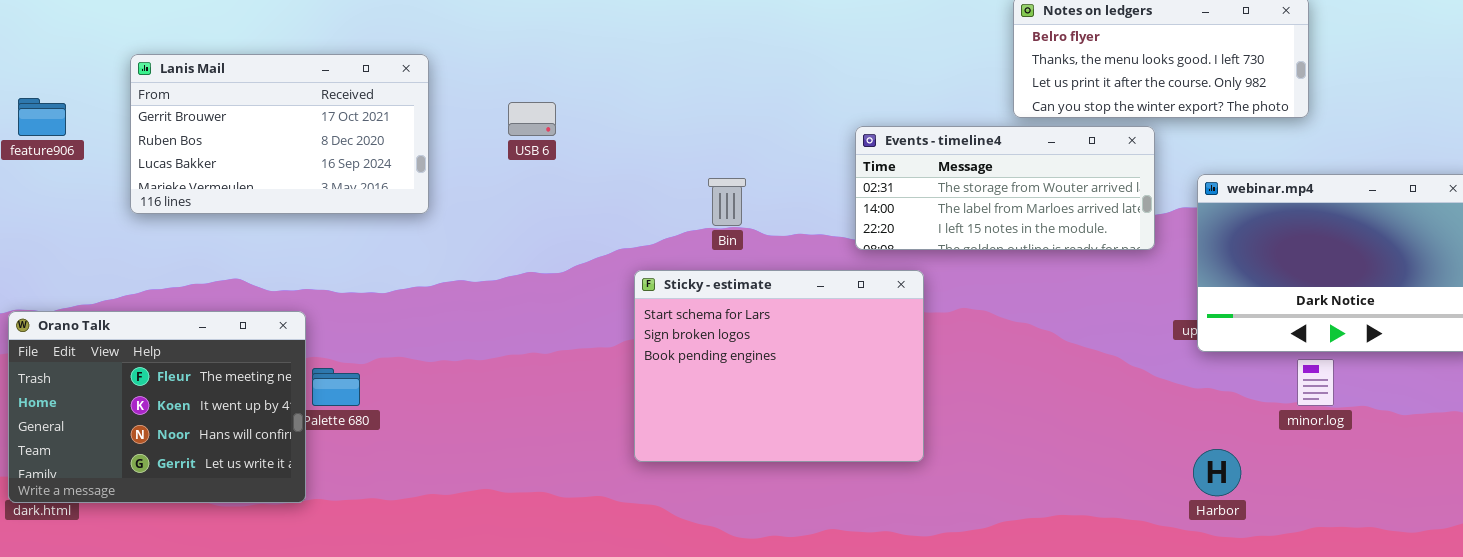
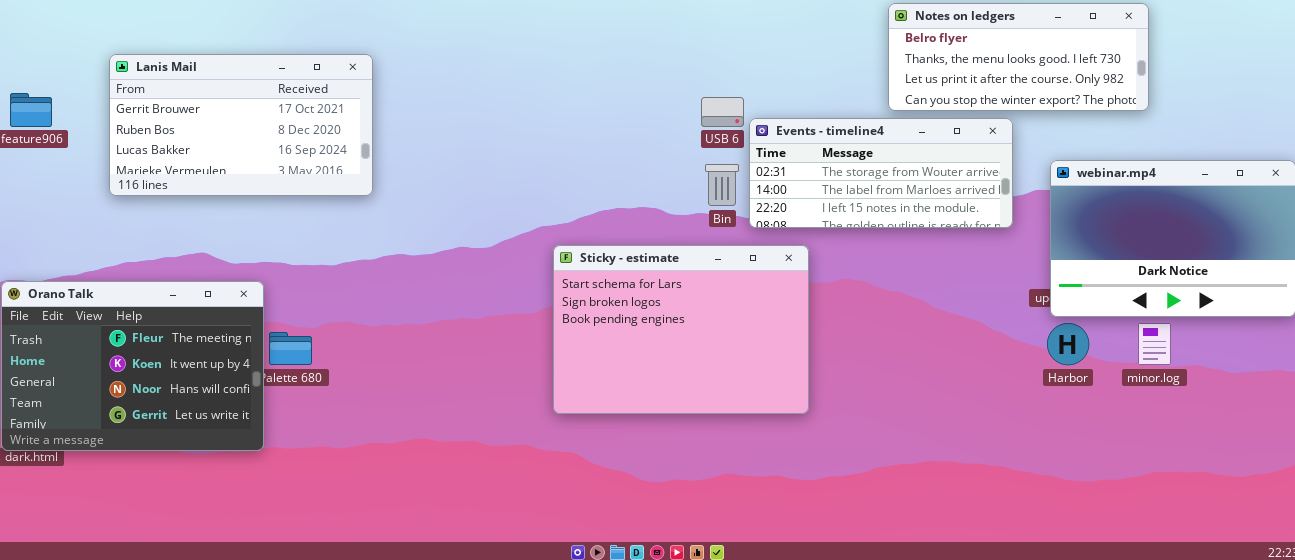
USB 6: [508,102,556,136] -> [701,97,744,127], moved
Bin: [708,178,746,226] -> [705,164,739,206], moved
Harbor: [1193,449,1241,496] -> [1047,323,1089,365], moved

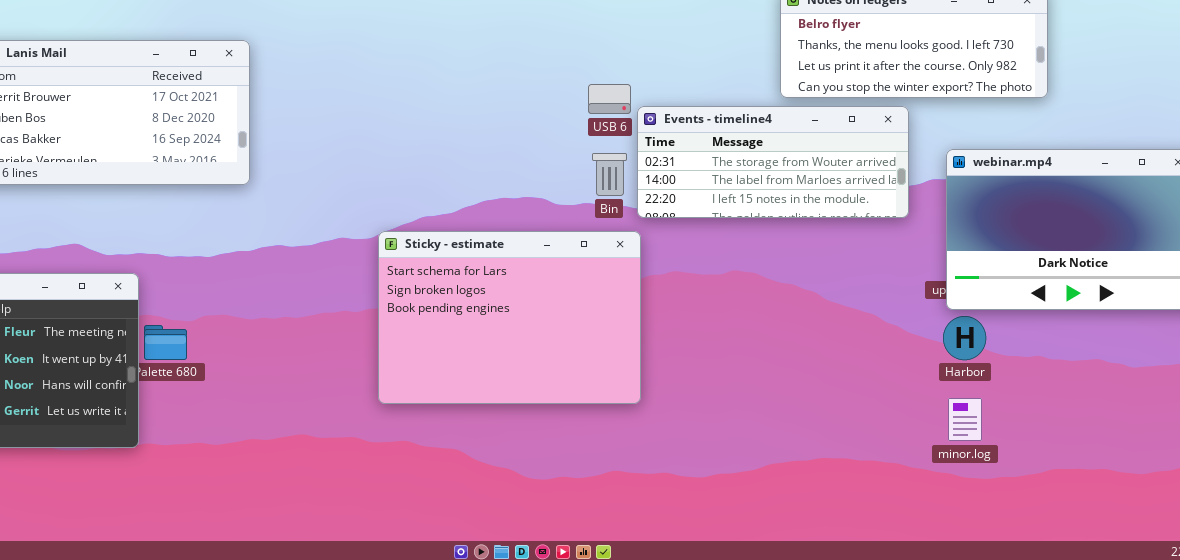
Sticky - estimate: [553,245,809,414] -> [378,231,641,404], moved
minor.log: [1138,323,1171,365] -> [948,398,982,441], moved

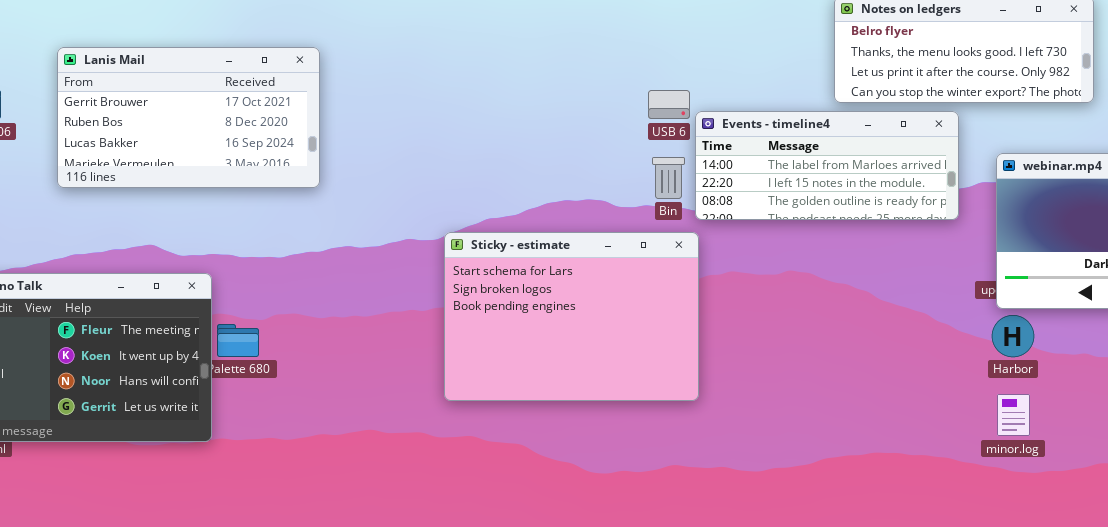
Events - timeline4: [637,106,909,218] -> [695,111,959,220], scrolled down 1 row

